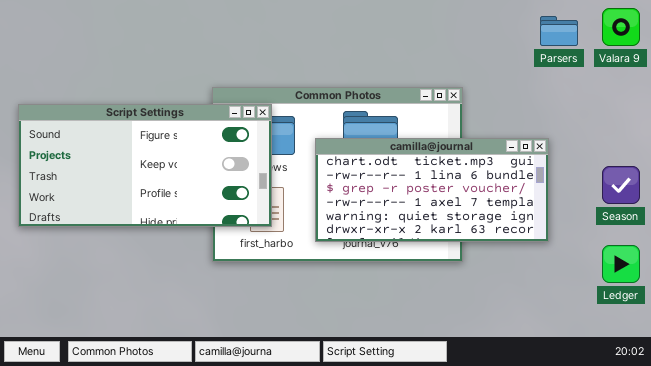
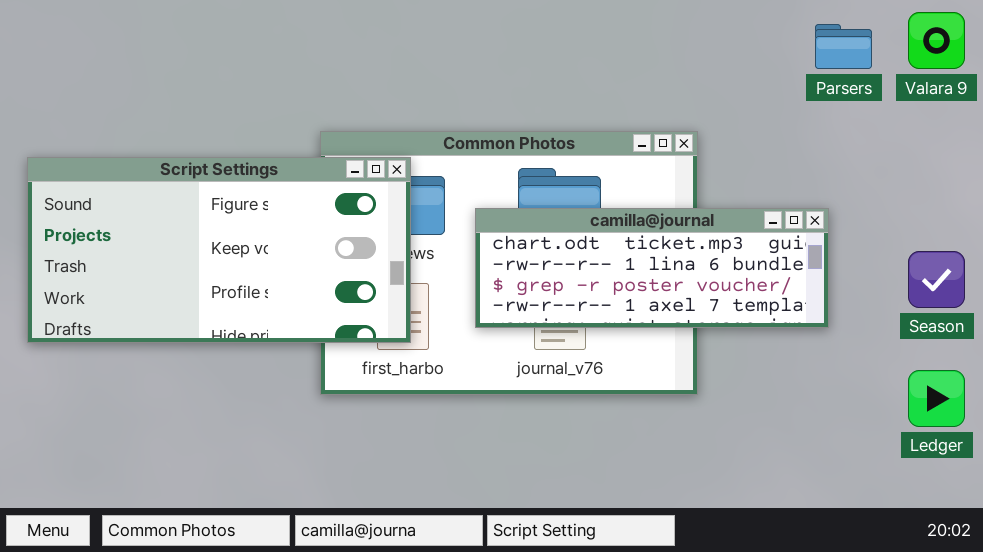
camilla@journal: [315,138,549,242] -> [475,208,829,328], resized

